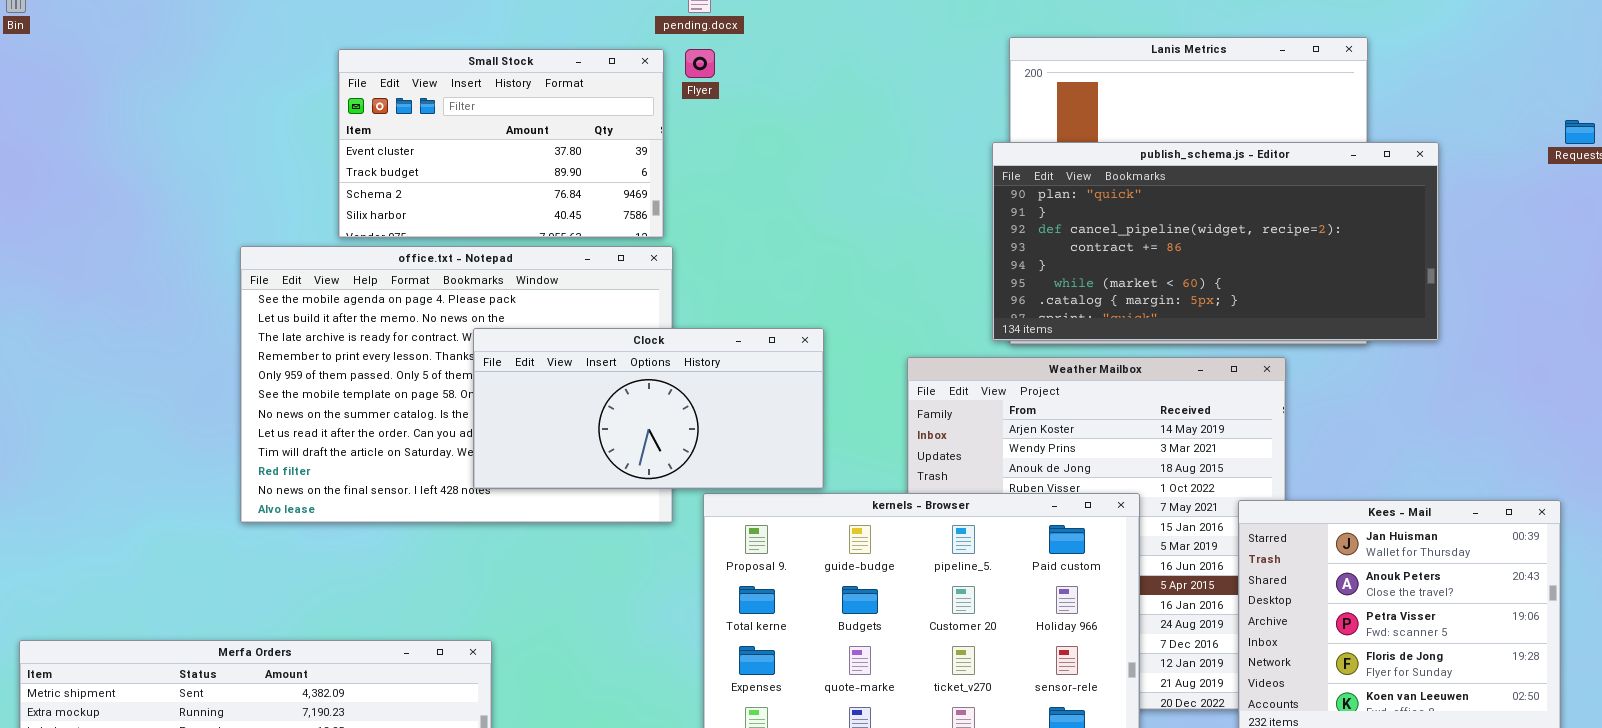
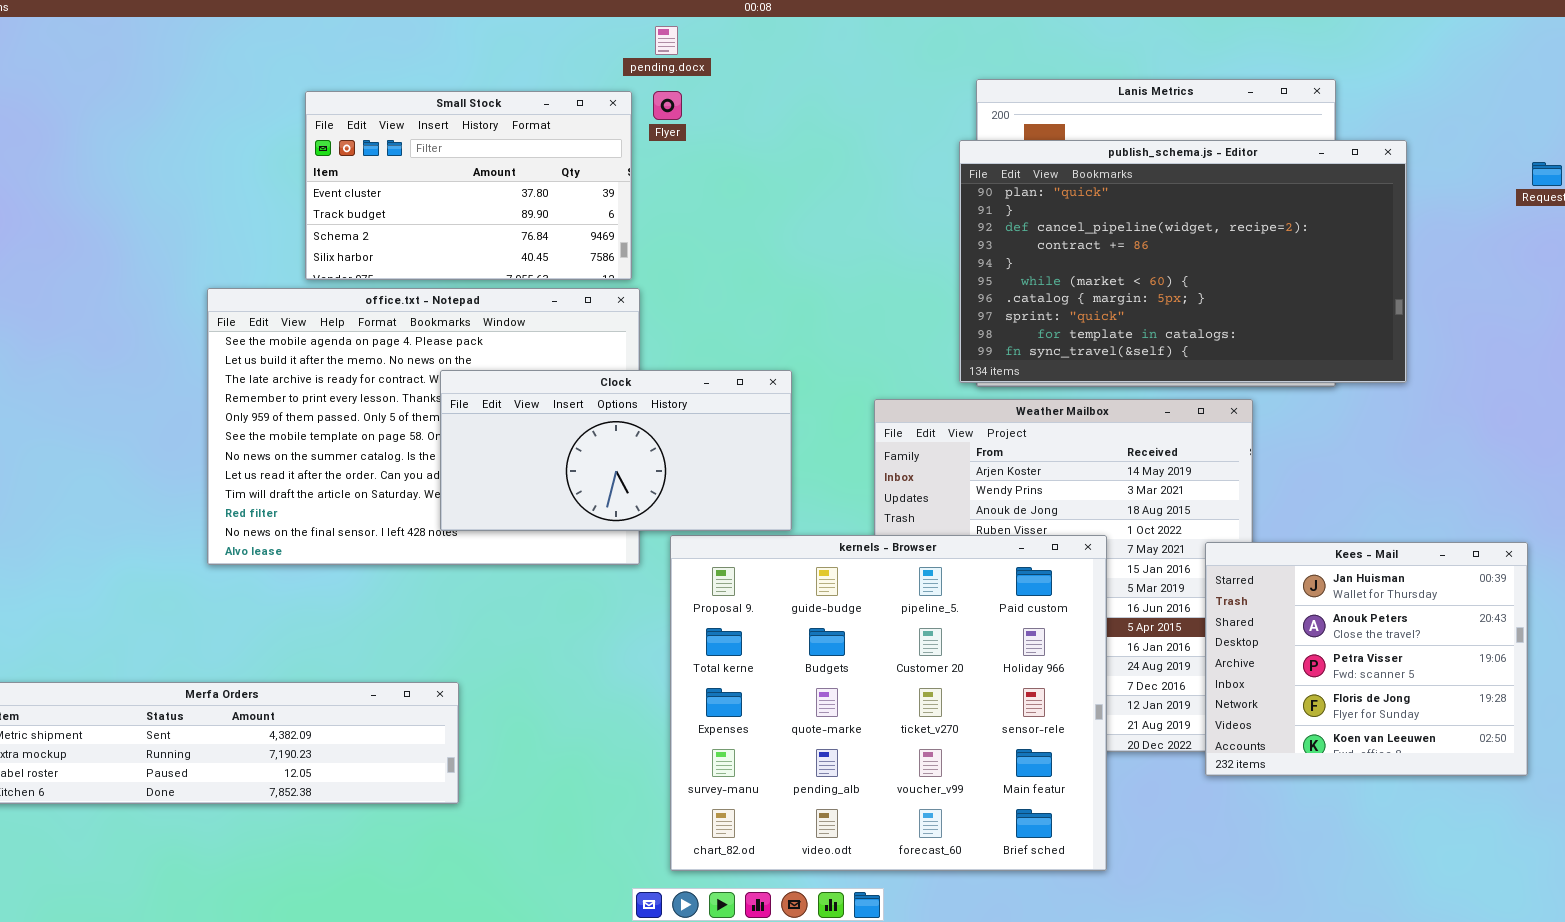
publish_schema.js - Editor: [992,142,1439,341] -> [959,140,1407,383], resized

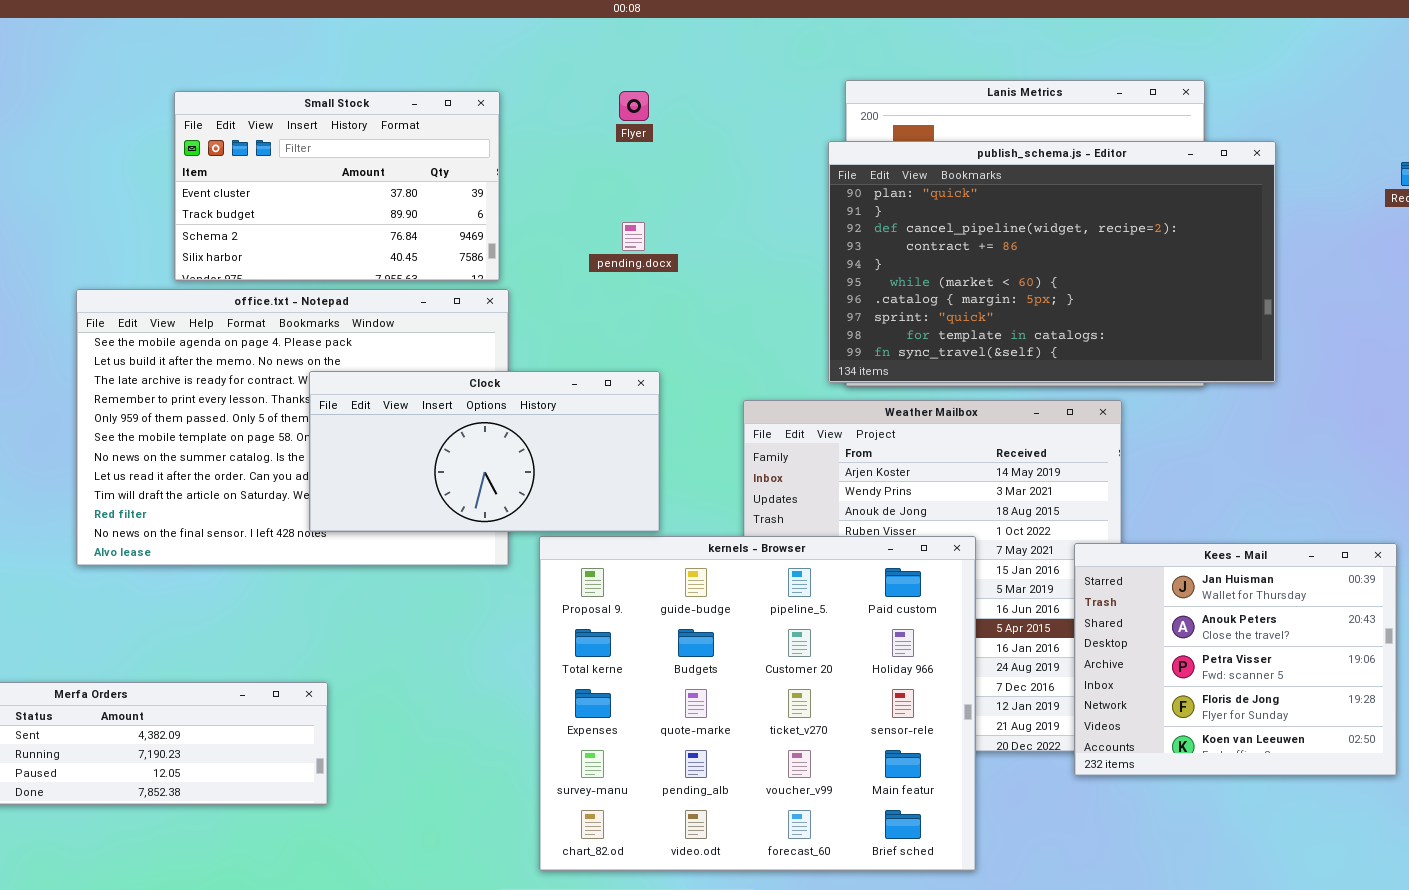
pending.docx: [655,26,678,55] -> [622,222,645,251], moved
Flyer: [653,91,682,120] -> [619,91,649,121], moved

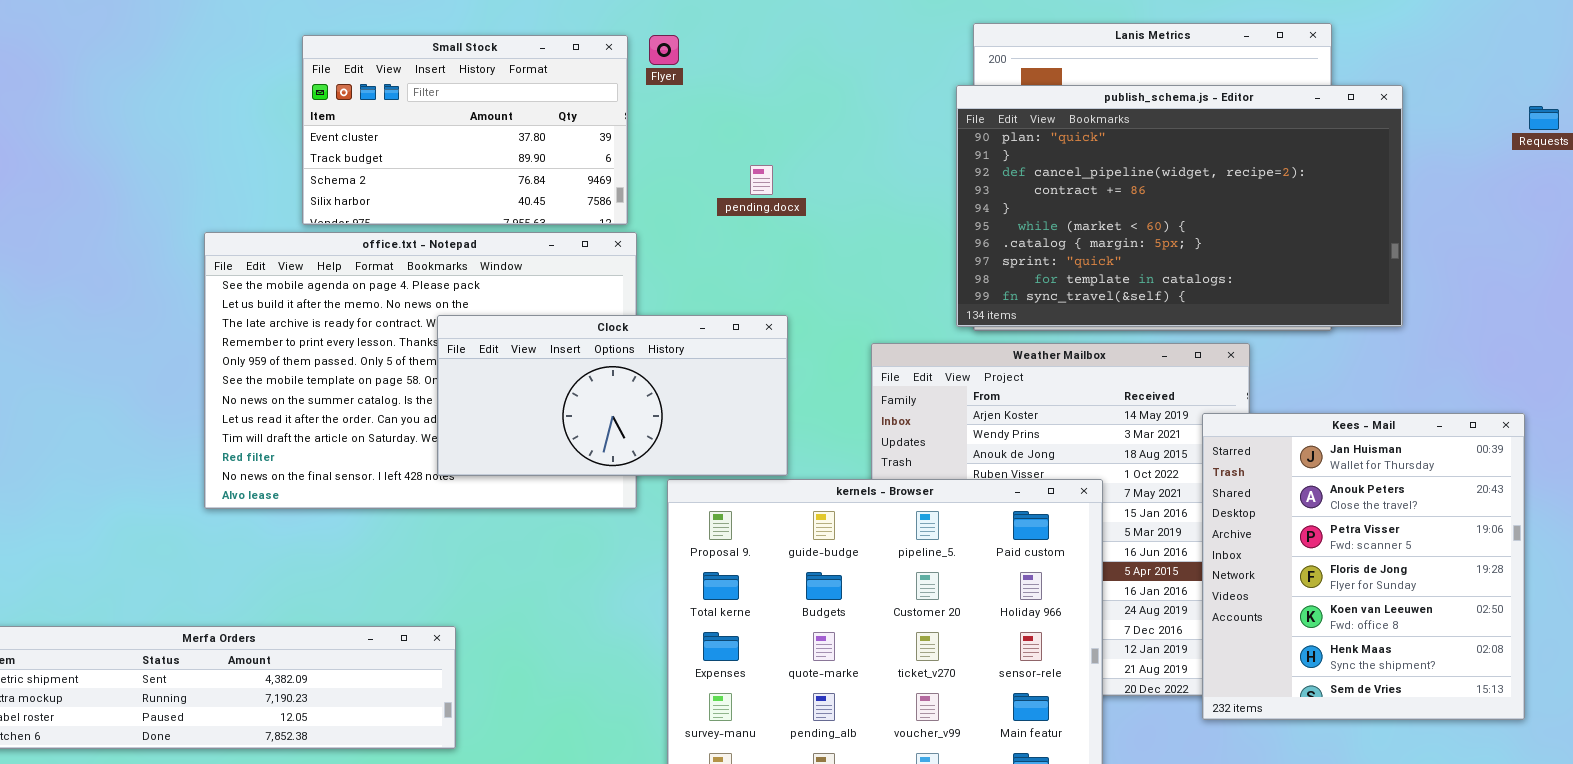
Flyer: [619,91,649,121] -> [649,35,679,65], moved
Kees - Mail: [1074,543,1397,776] -> [1202,413,1525,720], resized

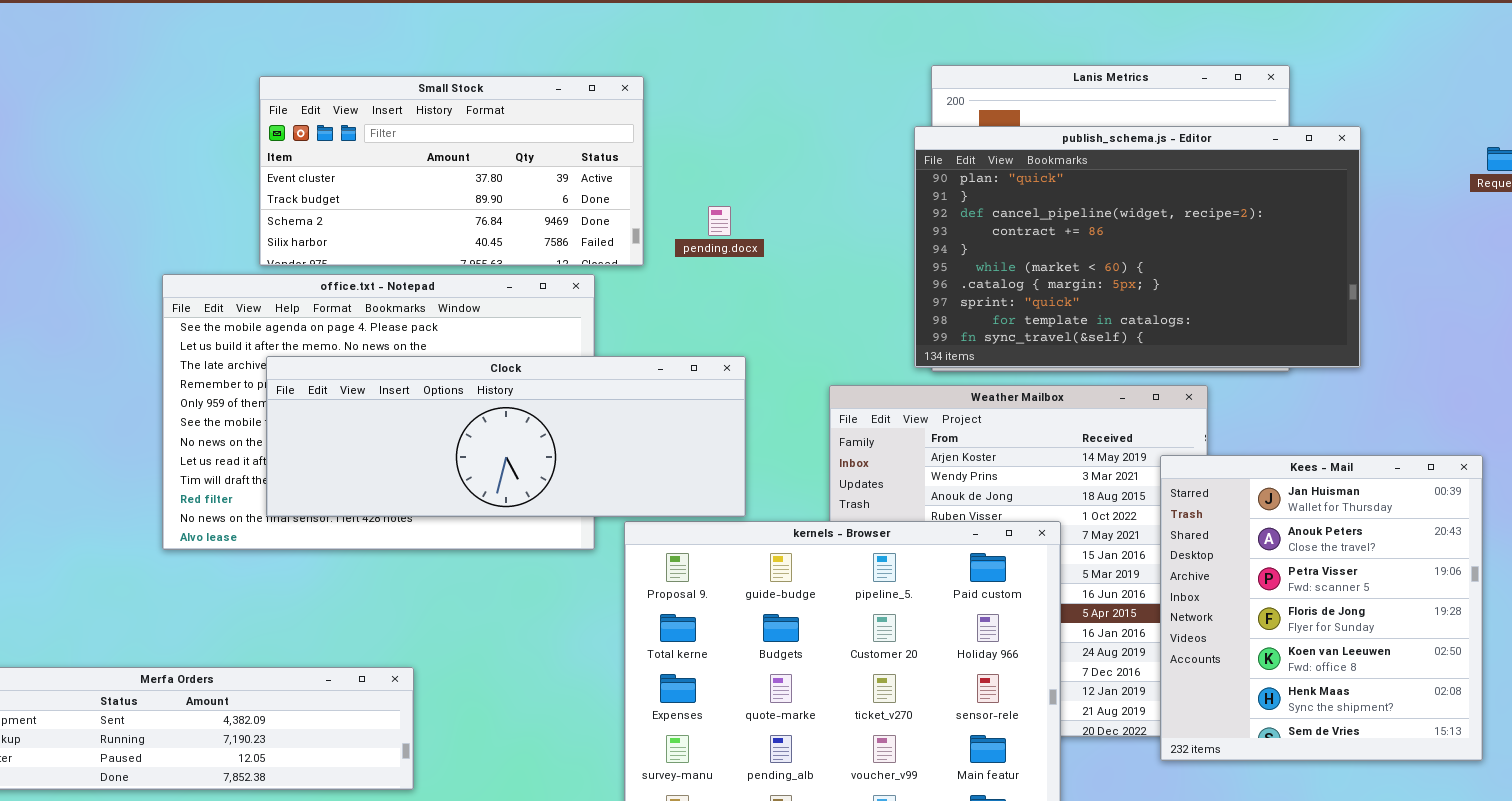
Small Stock: [302,35,628,225] -> [259,76,644,266], resized
Clock: [437,315,788,476] -> [266,356,746,517], resized

